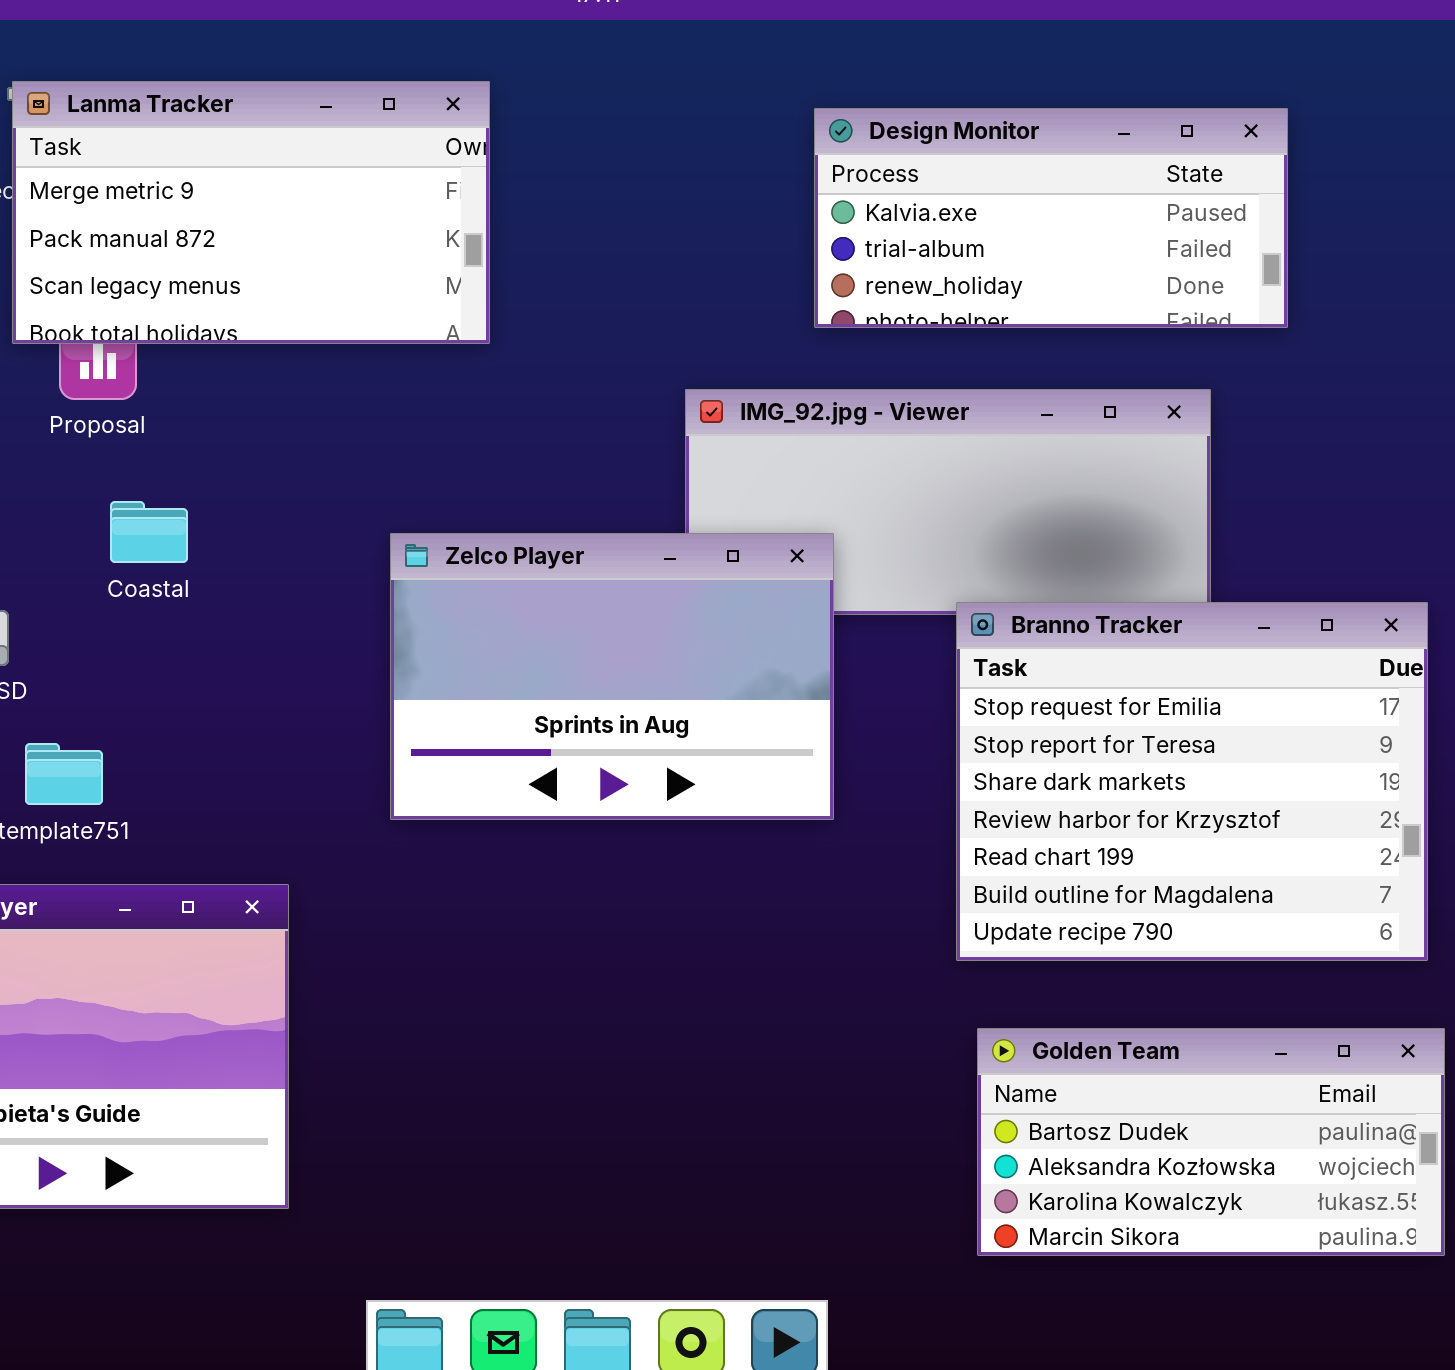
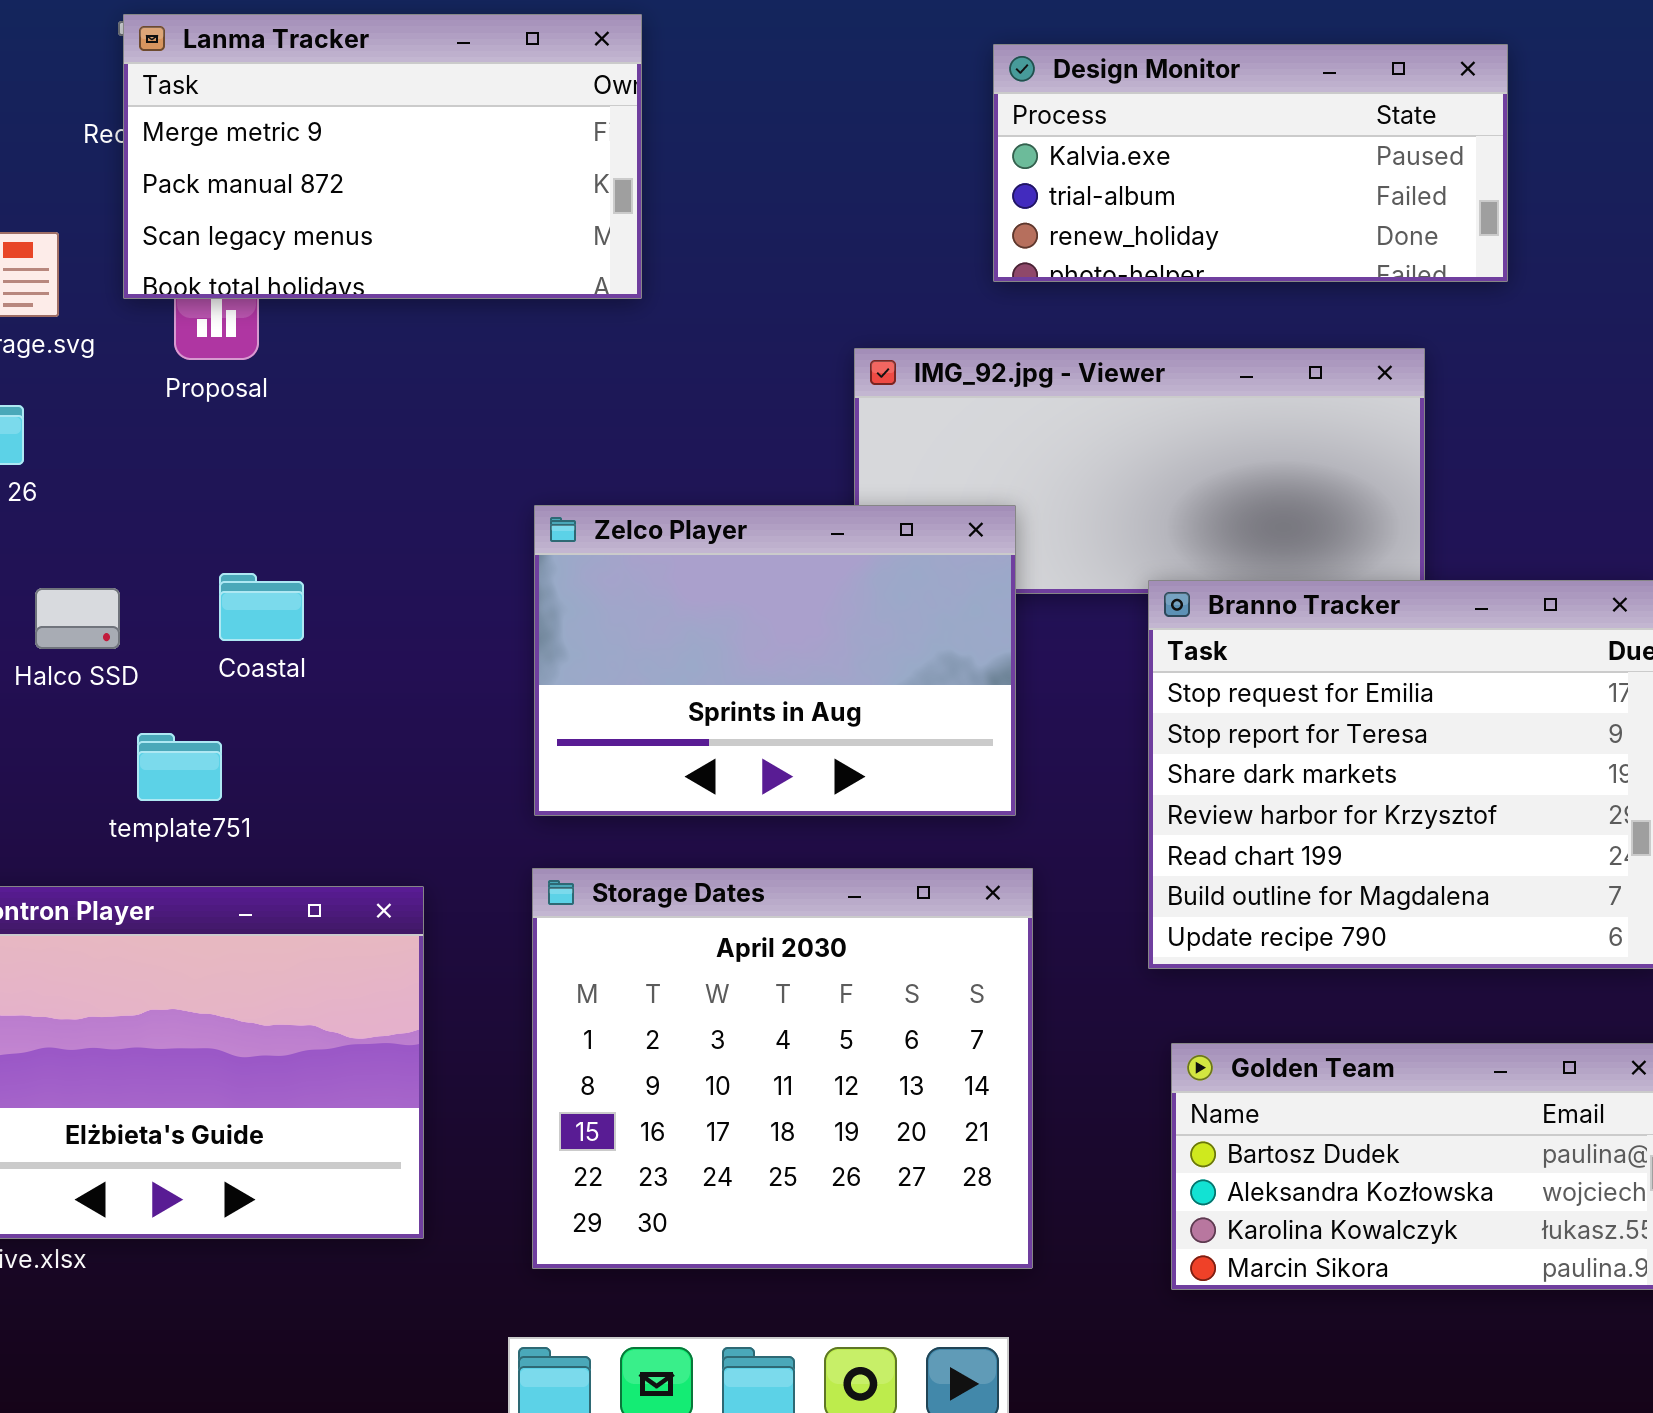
Coastal: [110,501,188,563] -> [219,573,304,641], moved
Storage Dates: none -> [532,868,1033,1269], opened

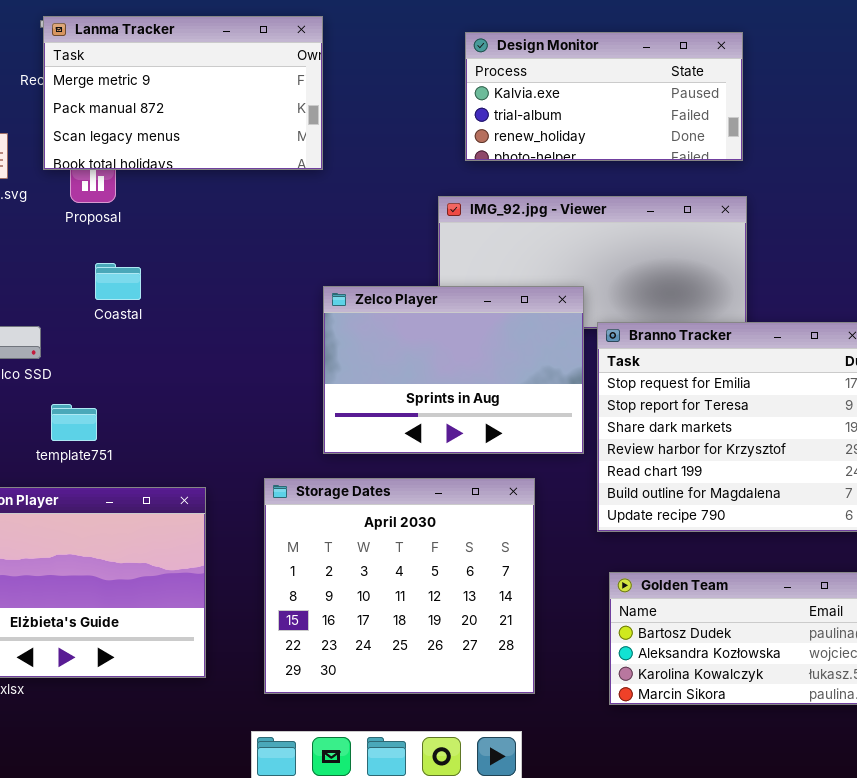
Design Monitor: [993,44,1508,282] -> [465,32,743,161], moved
Zelco Player: [534,505,1016,816] -> [323,286,584,454], moved
Coastal: [219,573,304,641] -> [95,263,141,300], moved

